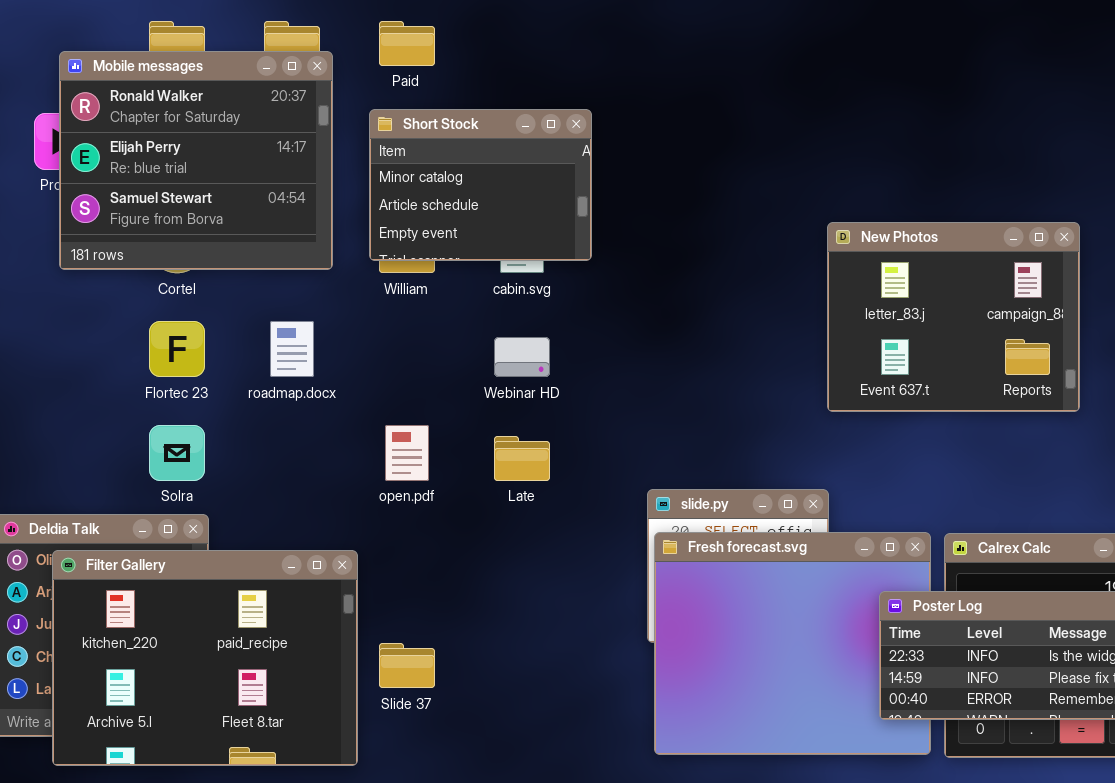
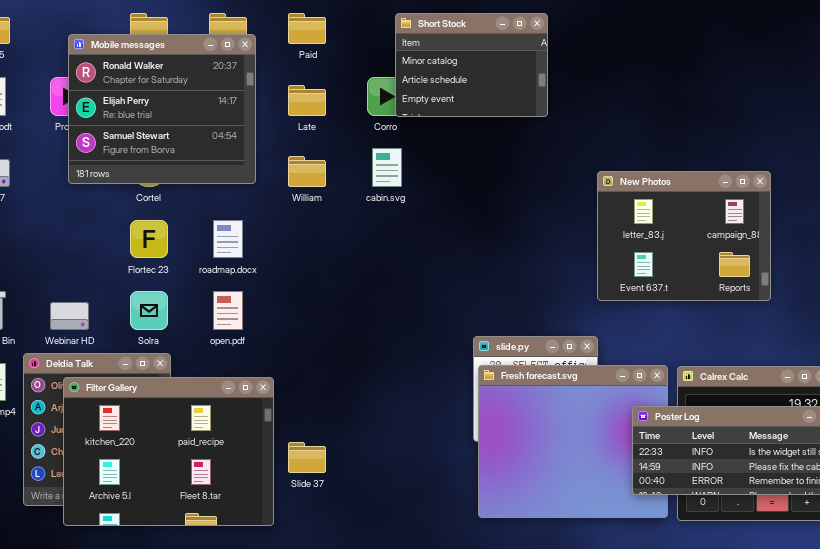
Short Stock: [369,109,592,261] -> [395,13,548,117], moved
New Photos: [827,222,1080,412] -> [597,171,771,301], moved
Webinar HD: [494,337,550,377] -> [50,302,89,330], moved
open.pdf: [385,425,429,481] -> [213,291,243,330], moved
Late: [494,436,550,481] -> [288,85,326,116], moved

